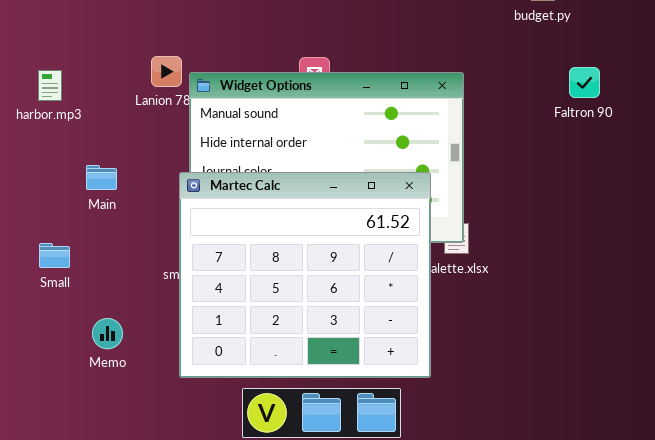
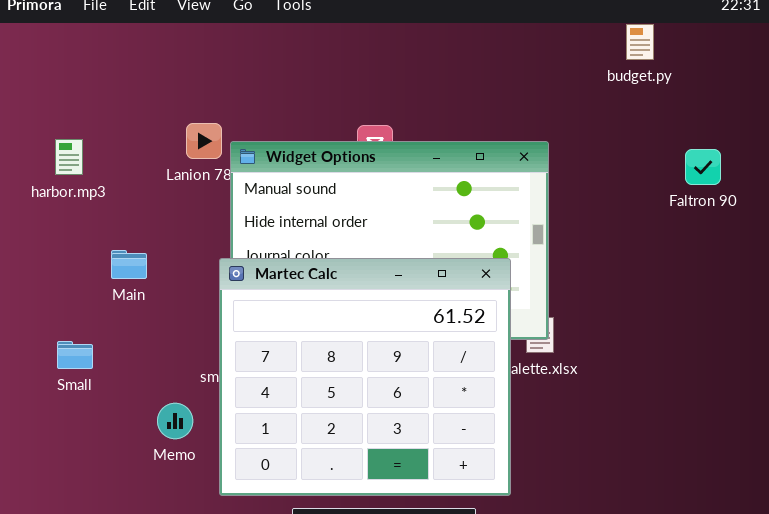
Faltron 90: [569,67,600,98] -> [685,149,721,185], moved
Memo: [92,318,123,349] -> [157,403,193,439], moved

